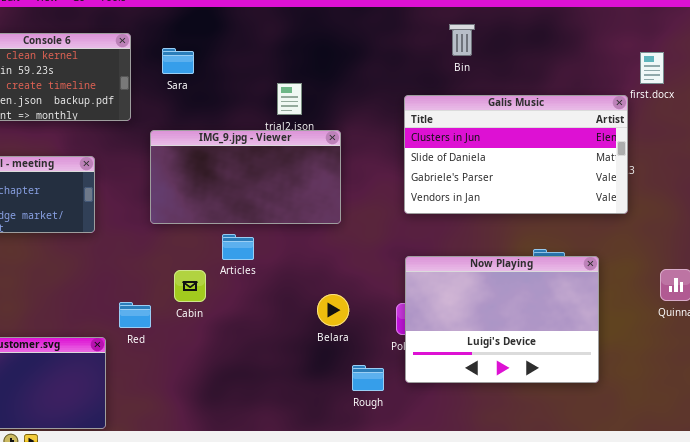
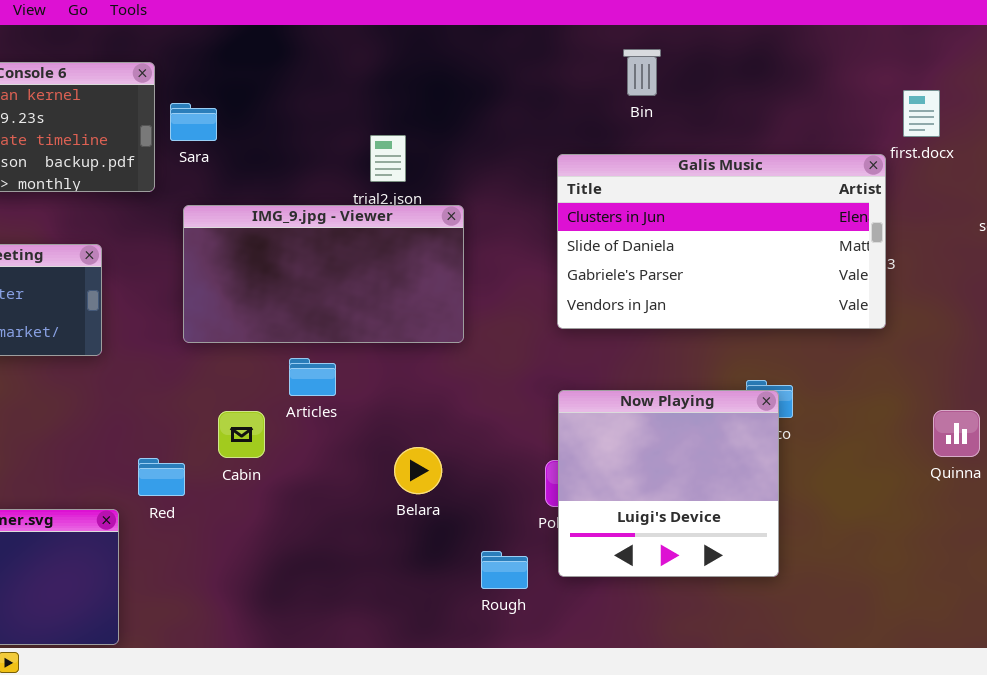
Sara: [162,48,194,74] -> [170,103,217,141], moved
Now Playing: [405,256,599,383] -> [558,390,779,577], resized
Belara: [317,294,349,326] -> [394,447,442,494], moved

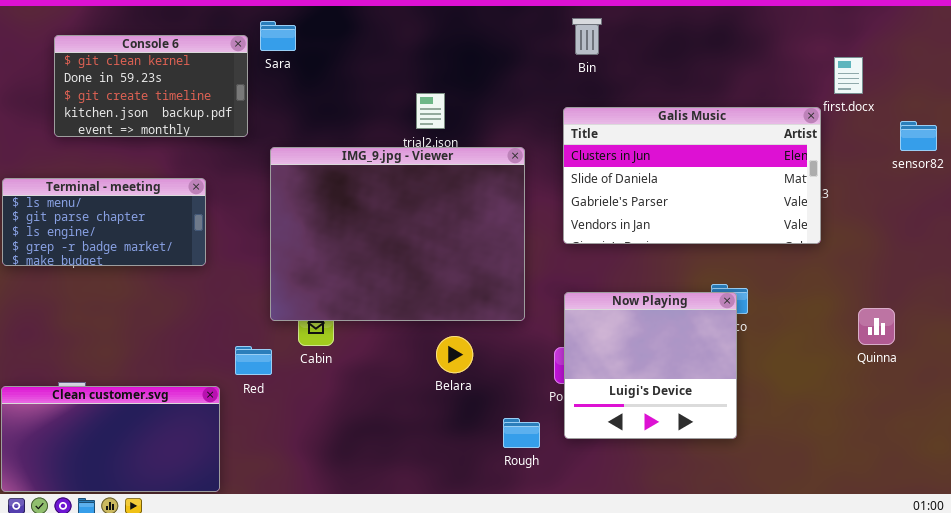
Bin: [623,49,661,96] -> [572,18,602,55], moved
Sara: [170,103,217,141] -> [260,21,296,51], moved
IMG_9.jpg - Viewer: [183,205,464,343] -> [270,147,525,321], resized

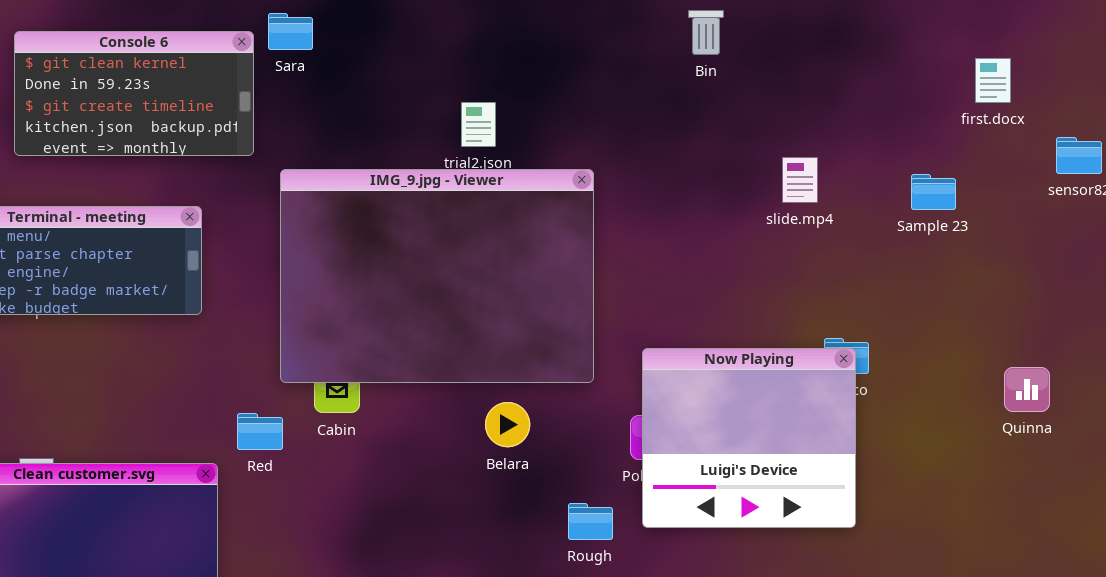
Bin: [572,18,602,55] -> [688,10,724,55], moved
Galis Music: [563,107,821,244] -> none, closed

